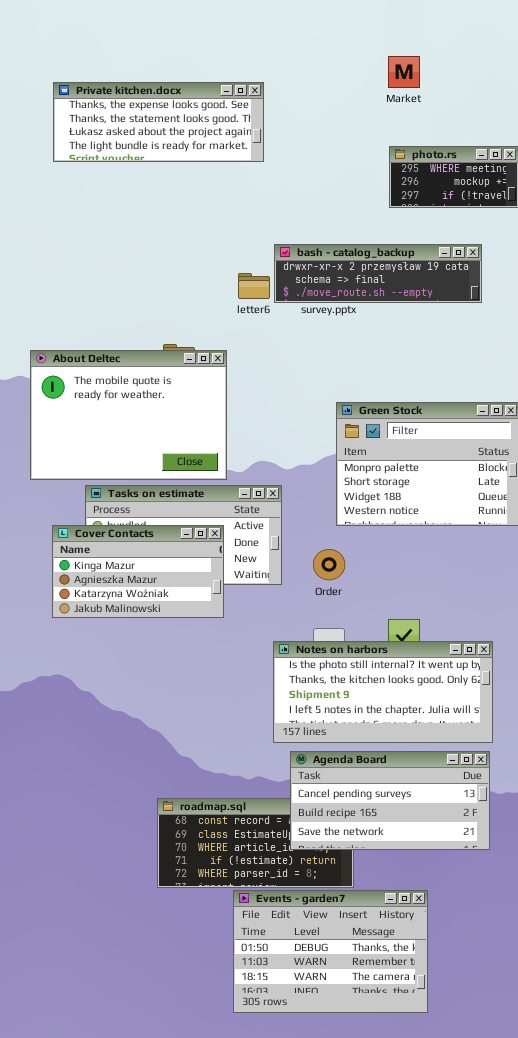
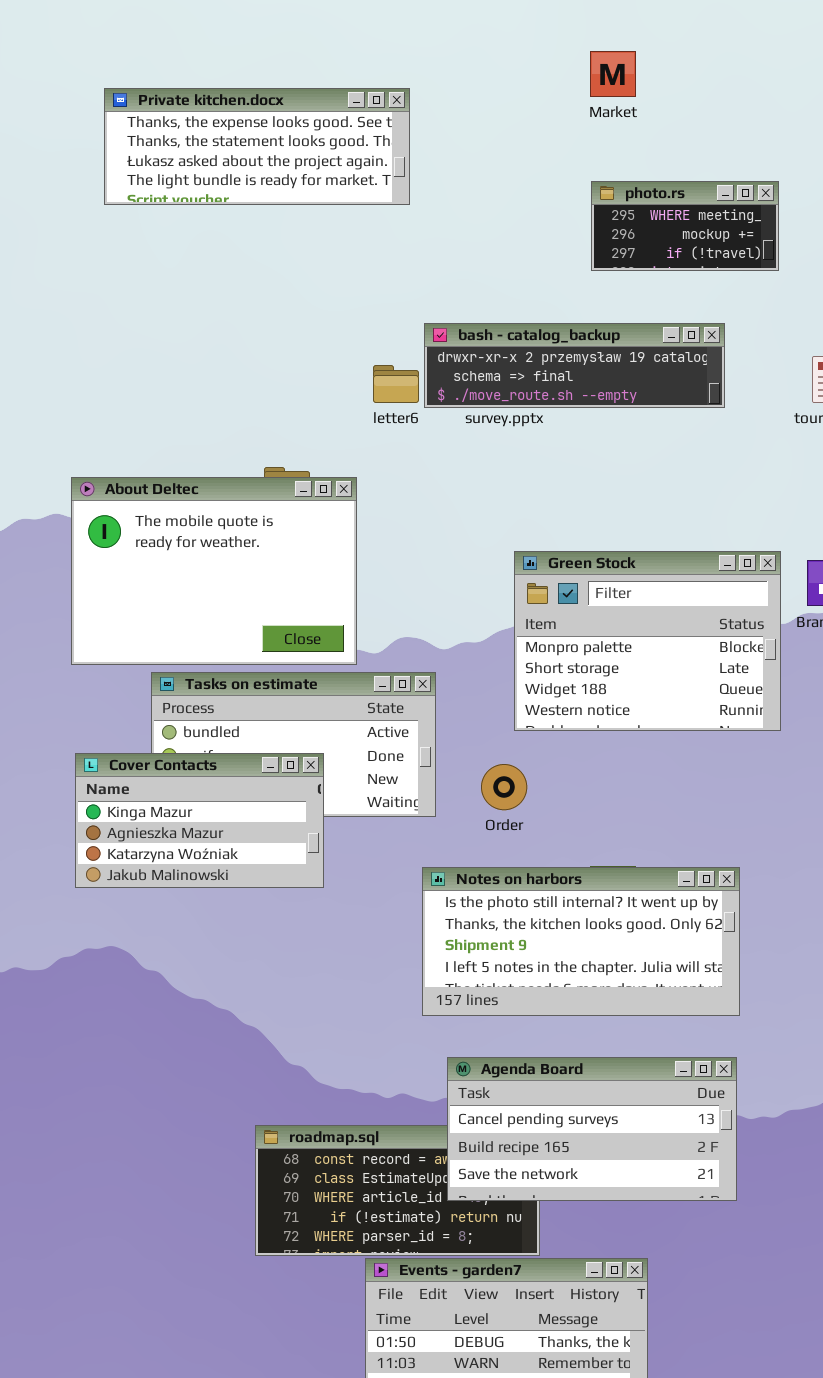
Cover Contacts: [52,525,224,618] -> [75,753,324,888], moved
Notes on harbors: [273,641,493,743] -> [422,867,740,1016], moved

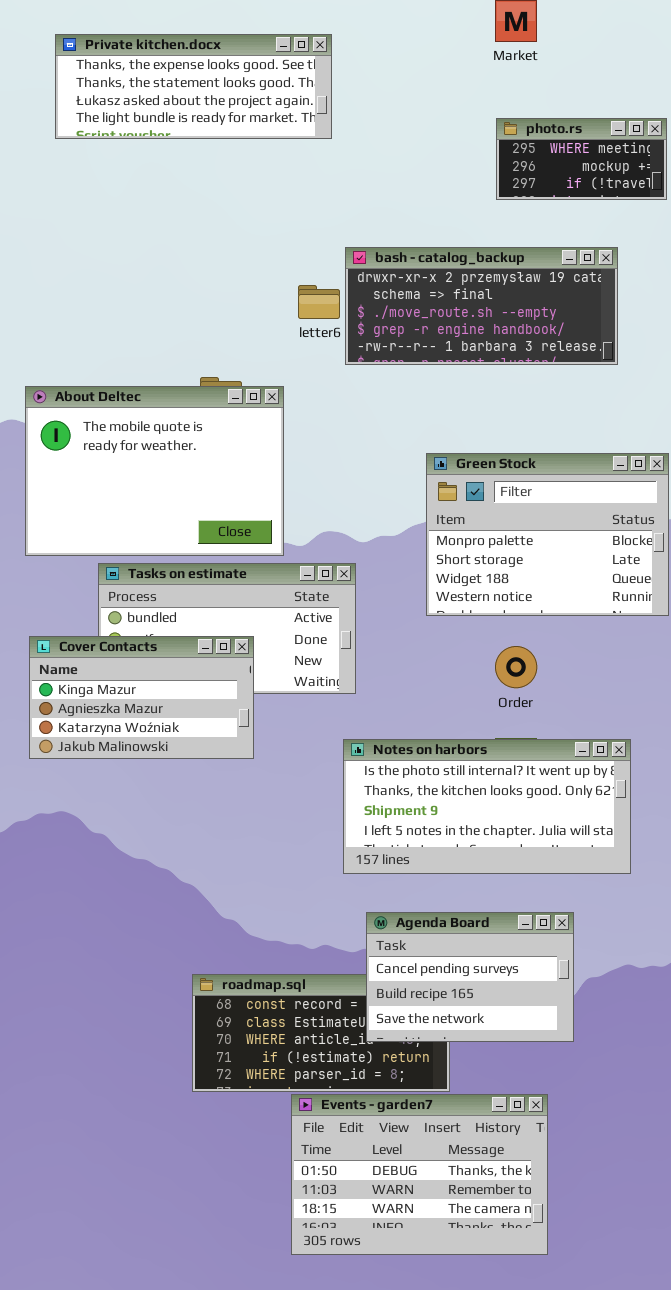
bash - catalog_backup: [424,323,725,408] -> [345,247,618,365], resized
Order: [481,764,527,810] -> [495,646,537,688], moved
Agenda Board: [447,1057,737,1201] -> [366,912,574,1042], resized

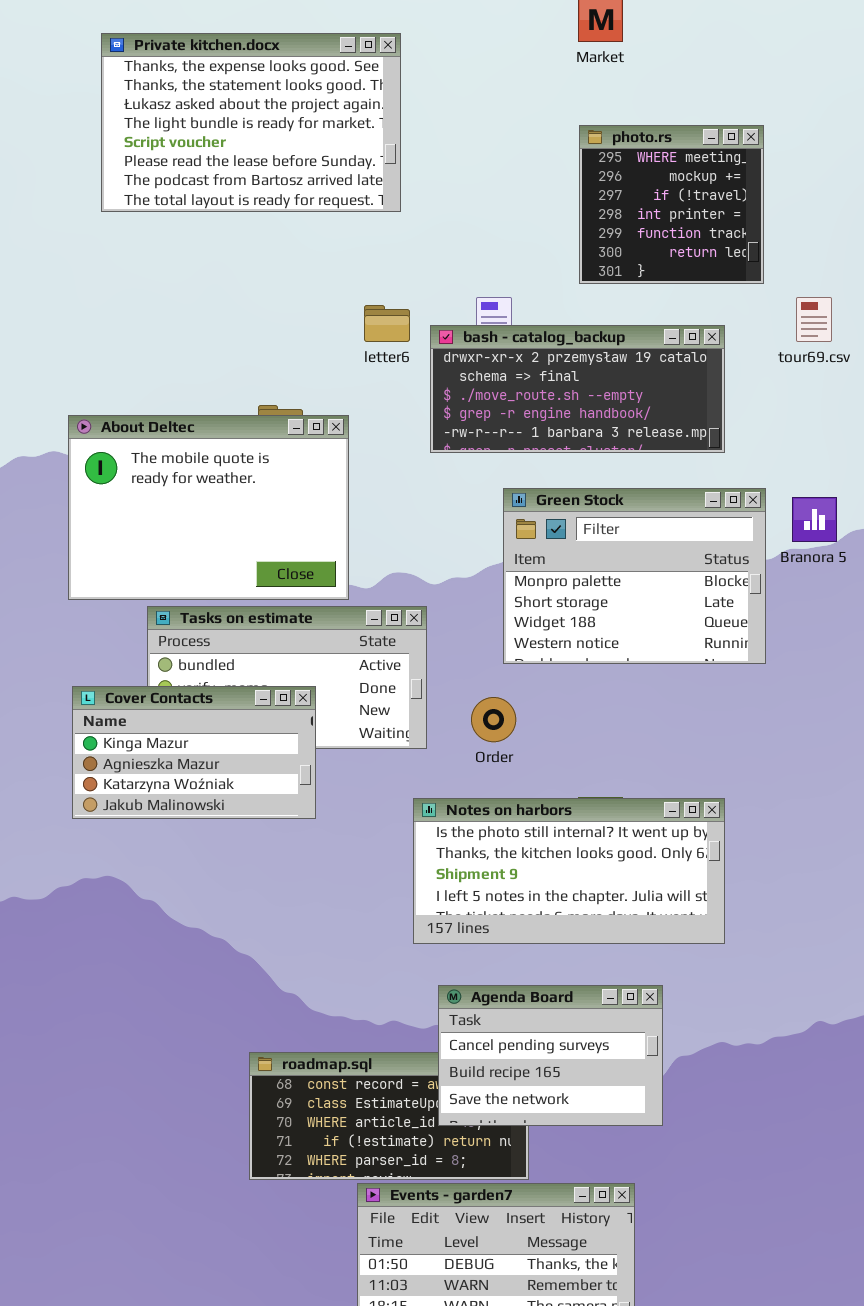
Private kitchen.docx: [55,34,332,139] -> [101,33,401,212], resized
photo.rs: [496,118,667,200] -> [579,125,764,284], resized
bash - catalog_backup: [345,247,618,365] -> [430,325,725,453], moved
Order: [495,646,537,688] -> [471,697,516,742], moved

